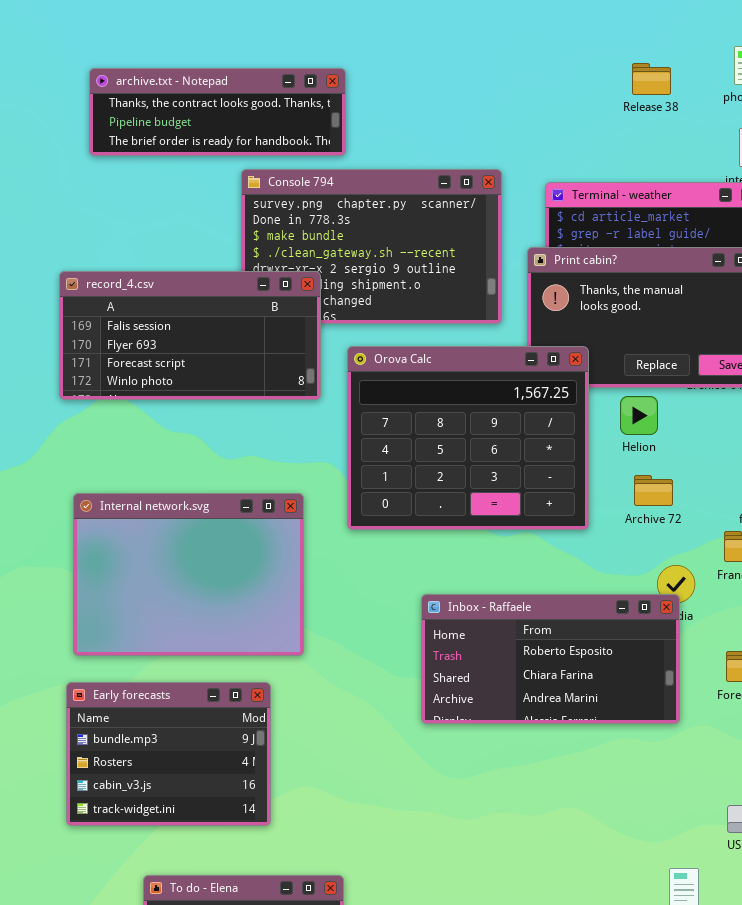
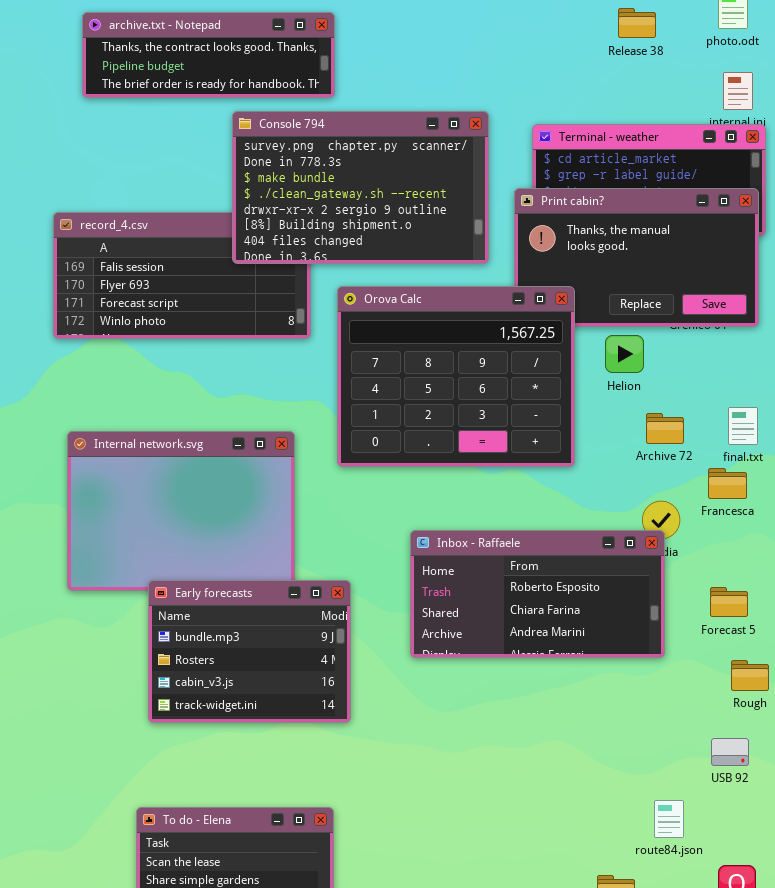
Console 794: [241,169,502,324] -> [232,111,489,264], raised
Archive 72: [634,475,673,506] -> [646,413,684,444], moved
Early forecasts: [66,682,271,826] -> [148,580,351,723], moved

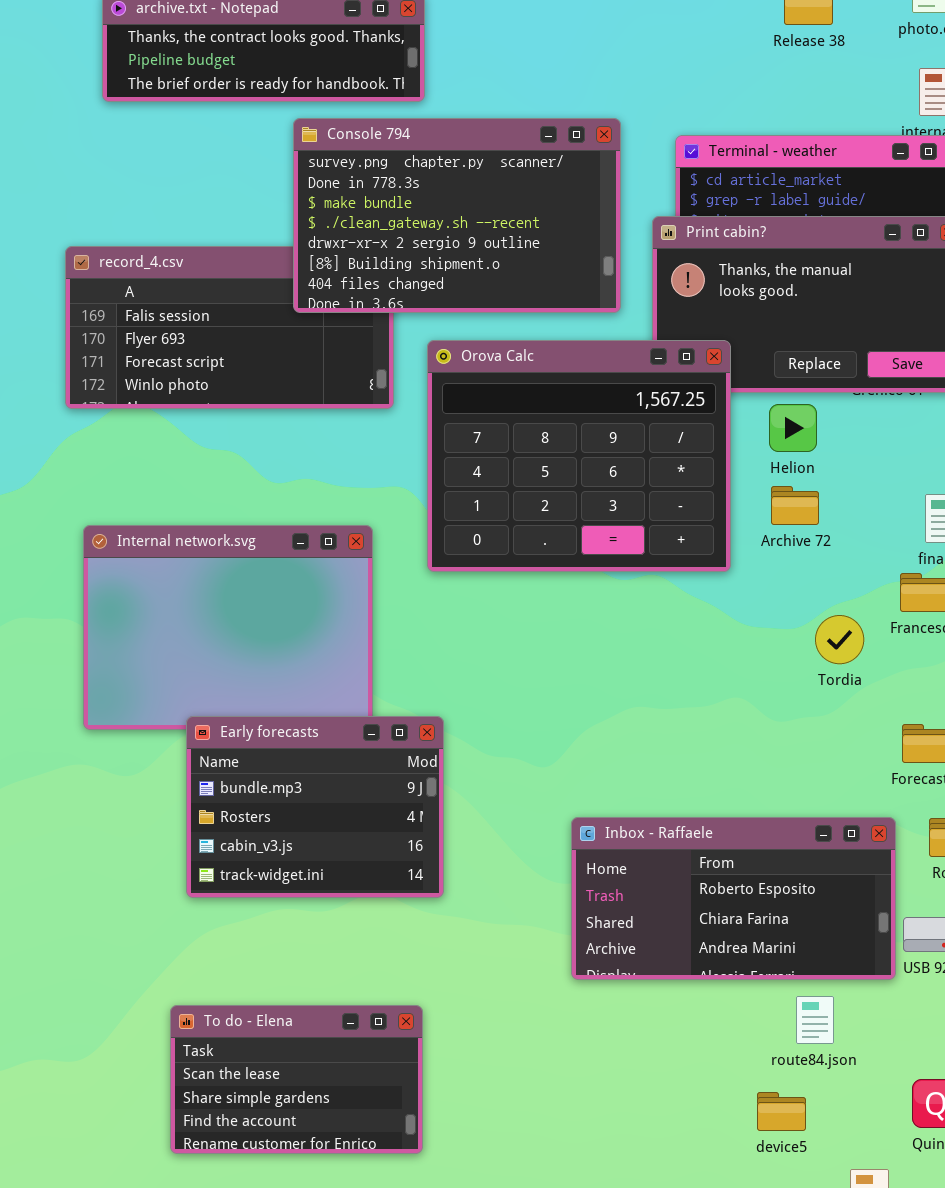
Archive 72: [646,413,684,444] -> [771,486,819,525], moved
Inbox - Raffaele: [410,530,665,658] -> [571,817,896,980], moved
route84.json: [654,800,684,838] -> [796,996,834,1044], moved

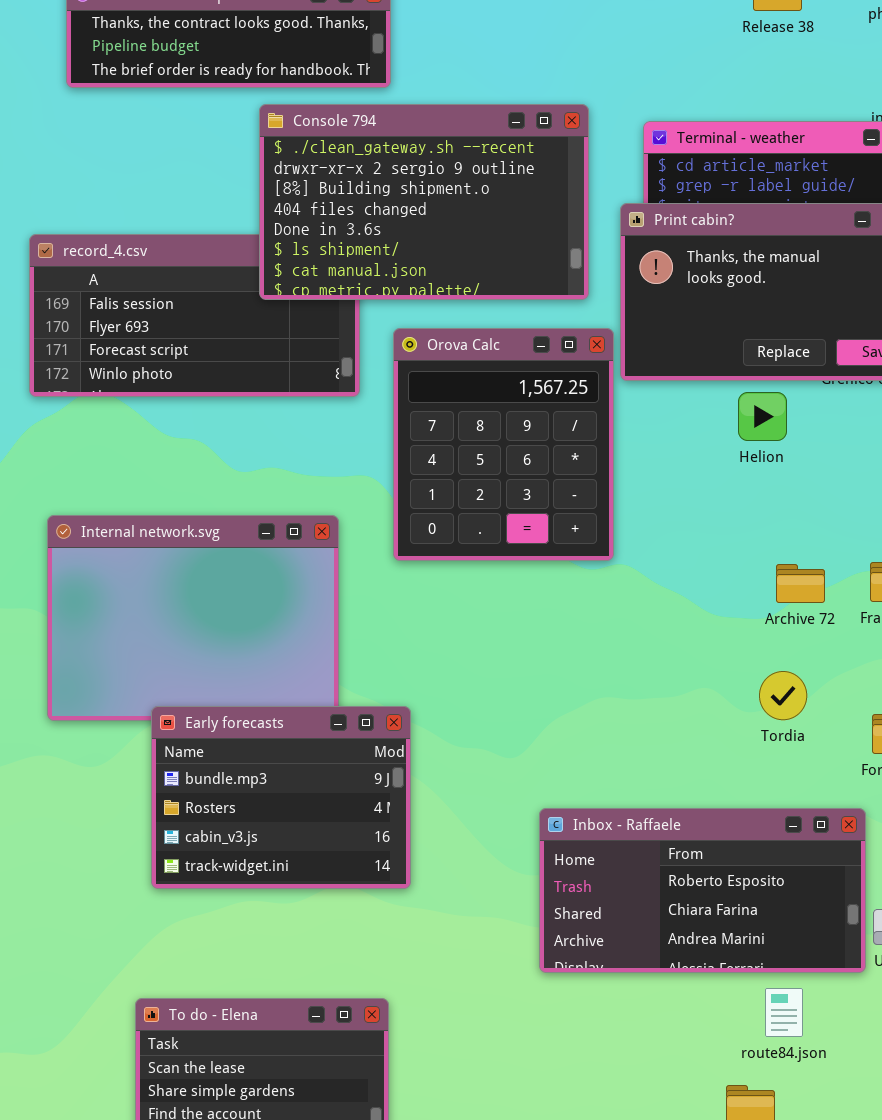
Console 794: [293,118,621,313] -> [259,104,589,300], scrolled down 3 rows
Orova Calc: [427,340,731,572] -> [393,328,614,561], resized
Archive 72: [771,486,819,525] -> [776,564,825,603], moved
Tordia: [815,615,864,664] -> [759,671,807,720], moved

